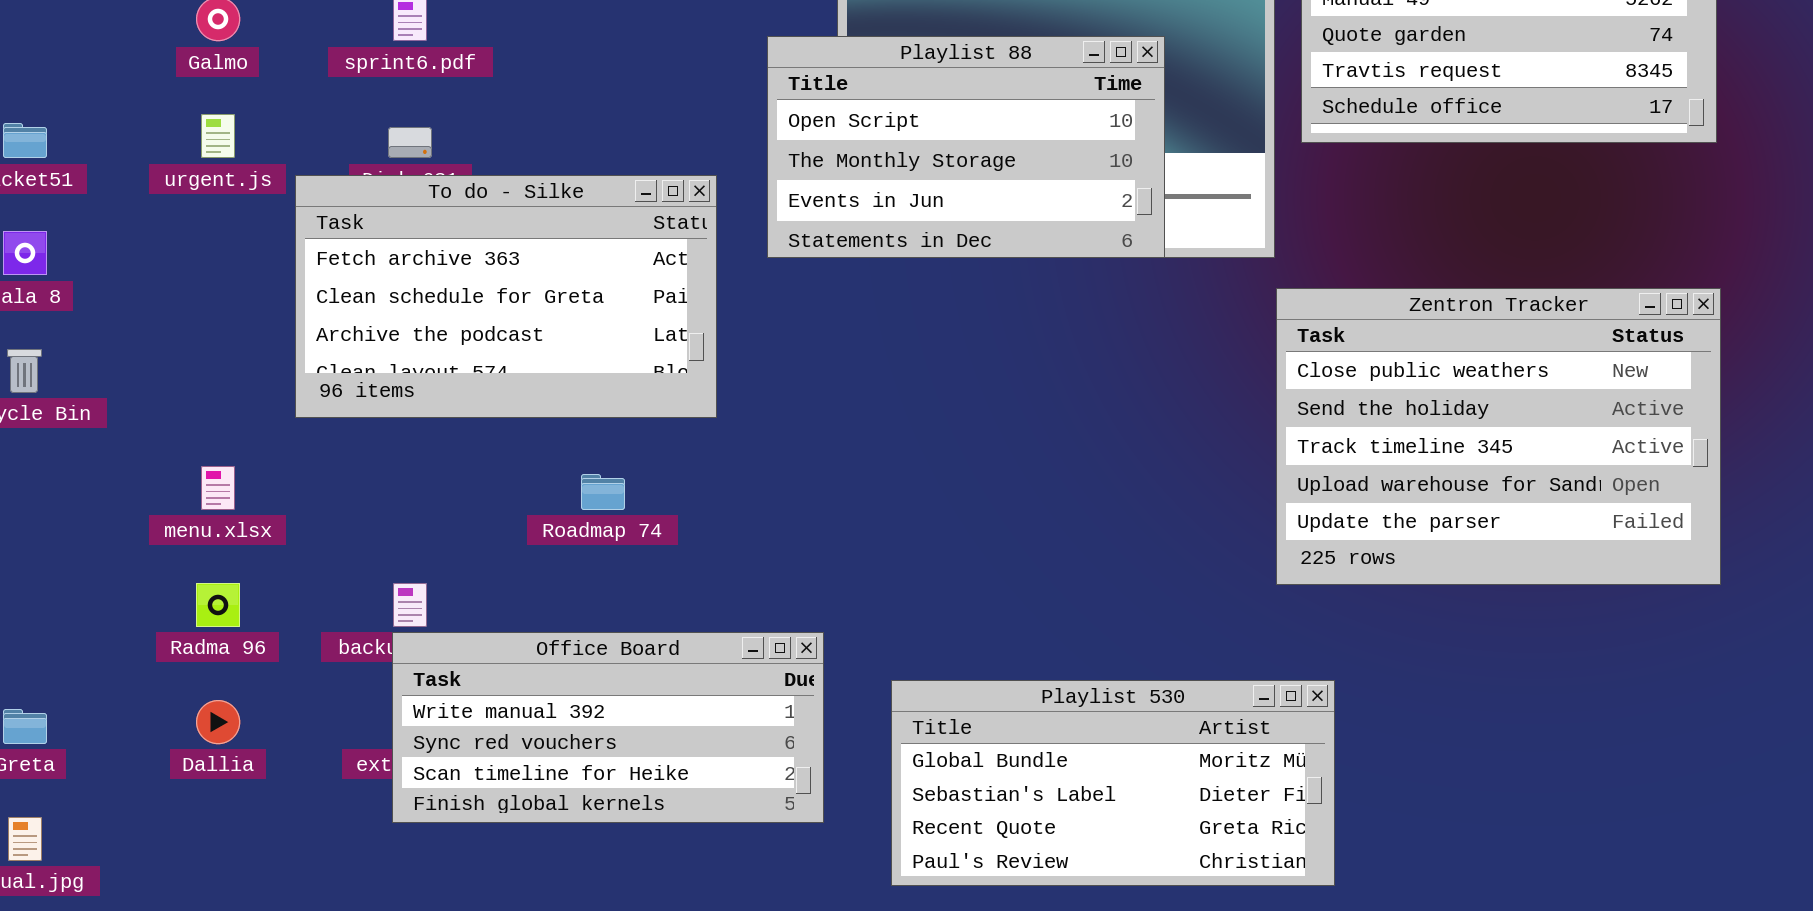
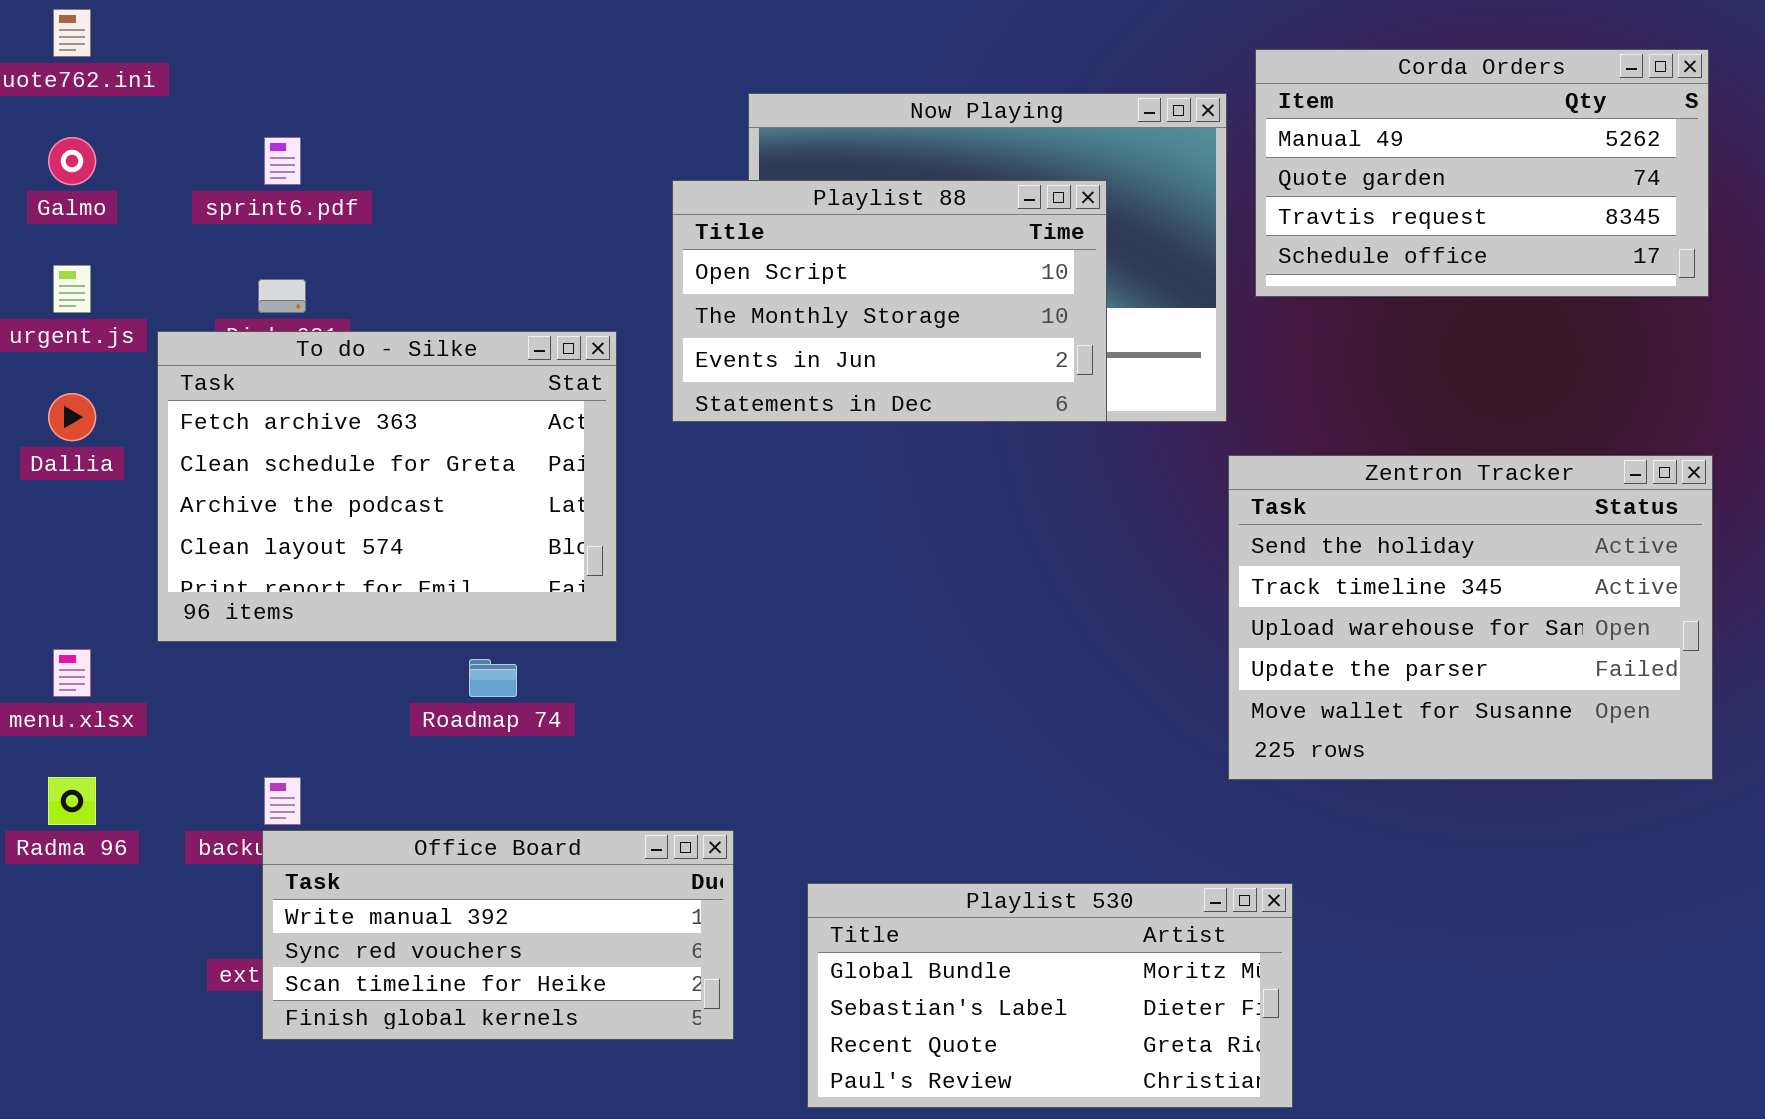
To do - Silke: [295,175,717,418] -> [157,331,617,642], resized
Zentron Tracker: [1276,288,1721,585] -> [1228,455,1713,780], scrolled down 1 row
Dallia: [196,700,240,744] -> [48,393,96,441], moved

